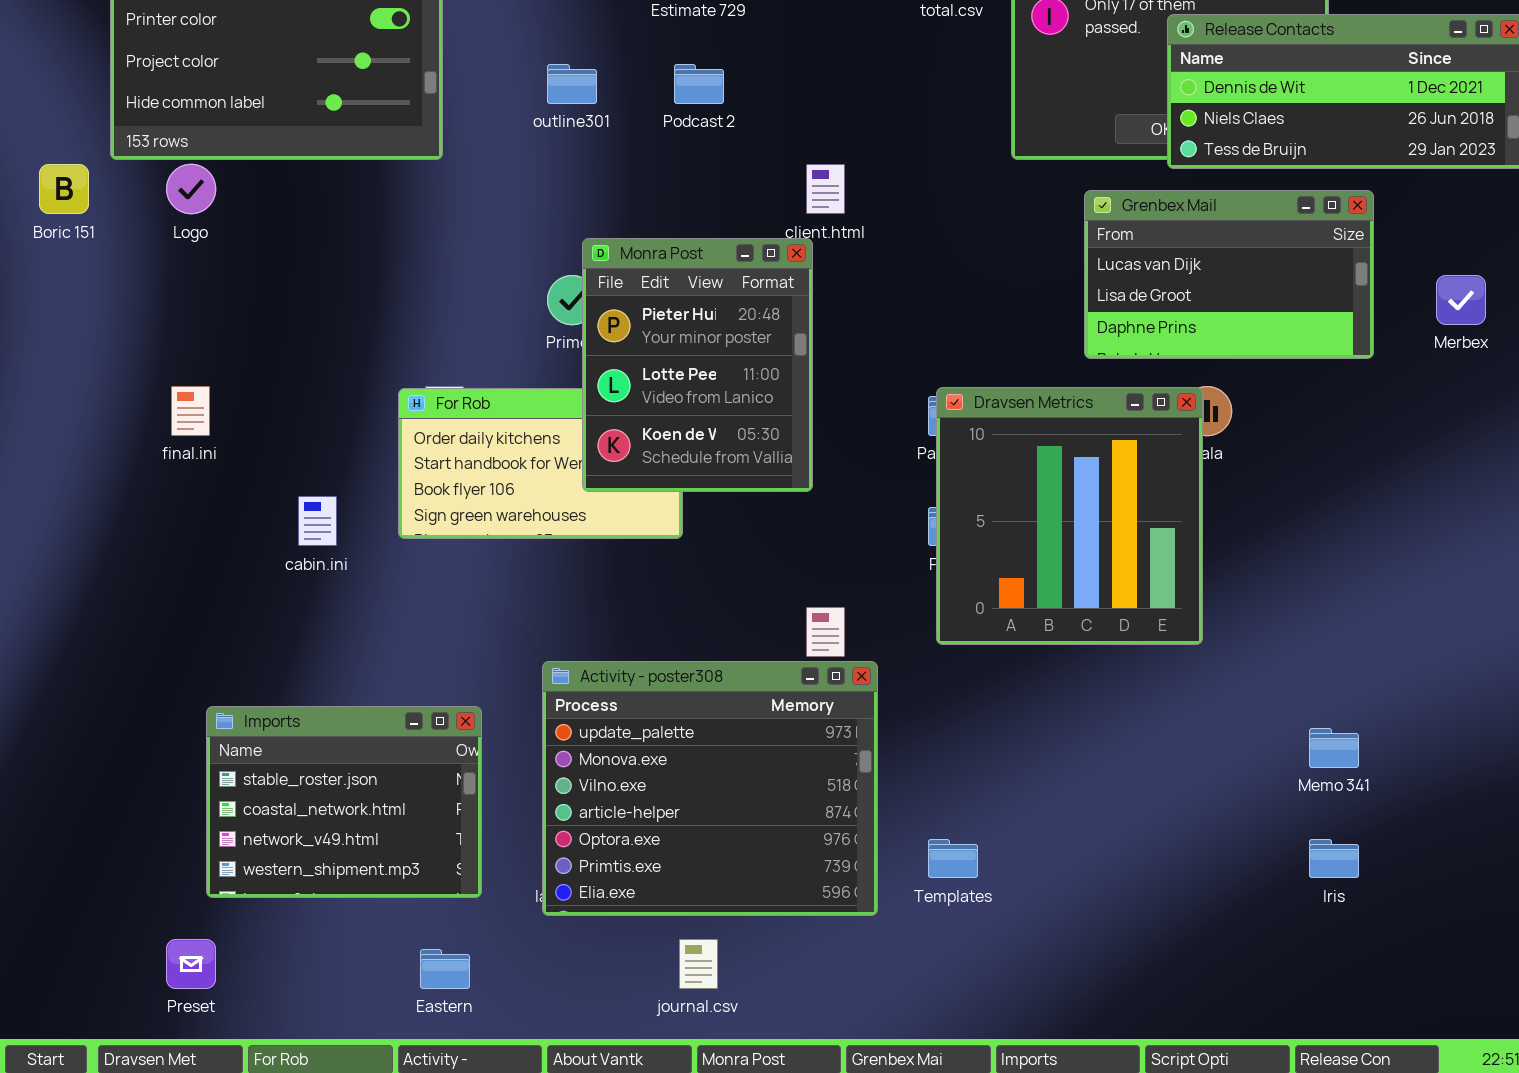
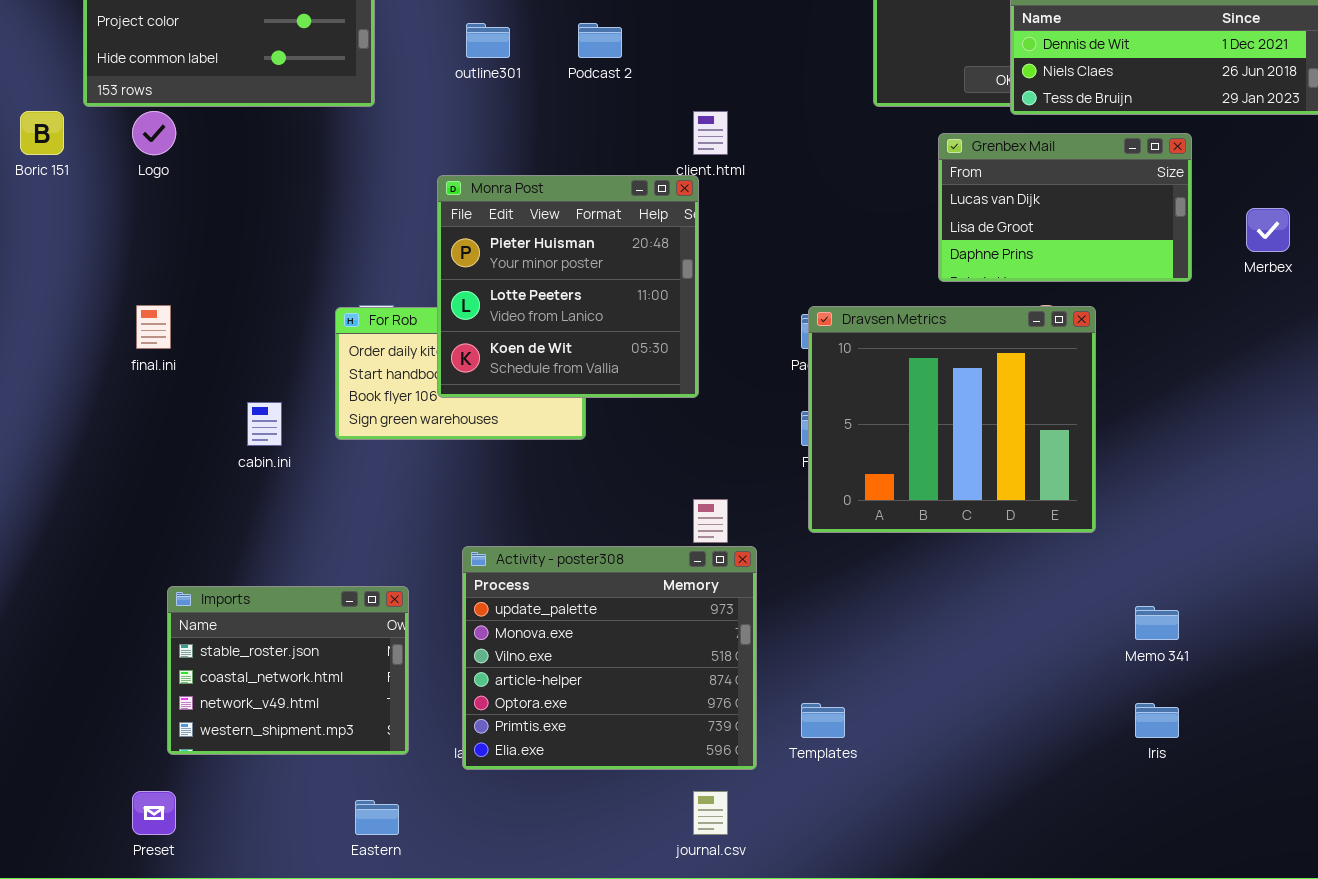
Monra Post: [582,238,813,492] -> [437,175,699,398], resized
Dravsen Metrics: [936,387,1203,645] -> [808,306,1096,533], resized
journal.csv: [679,939,718,989] -> [693,791,728,835], moved

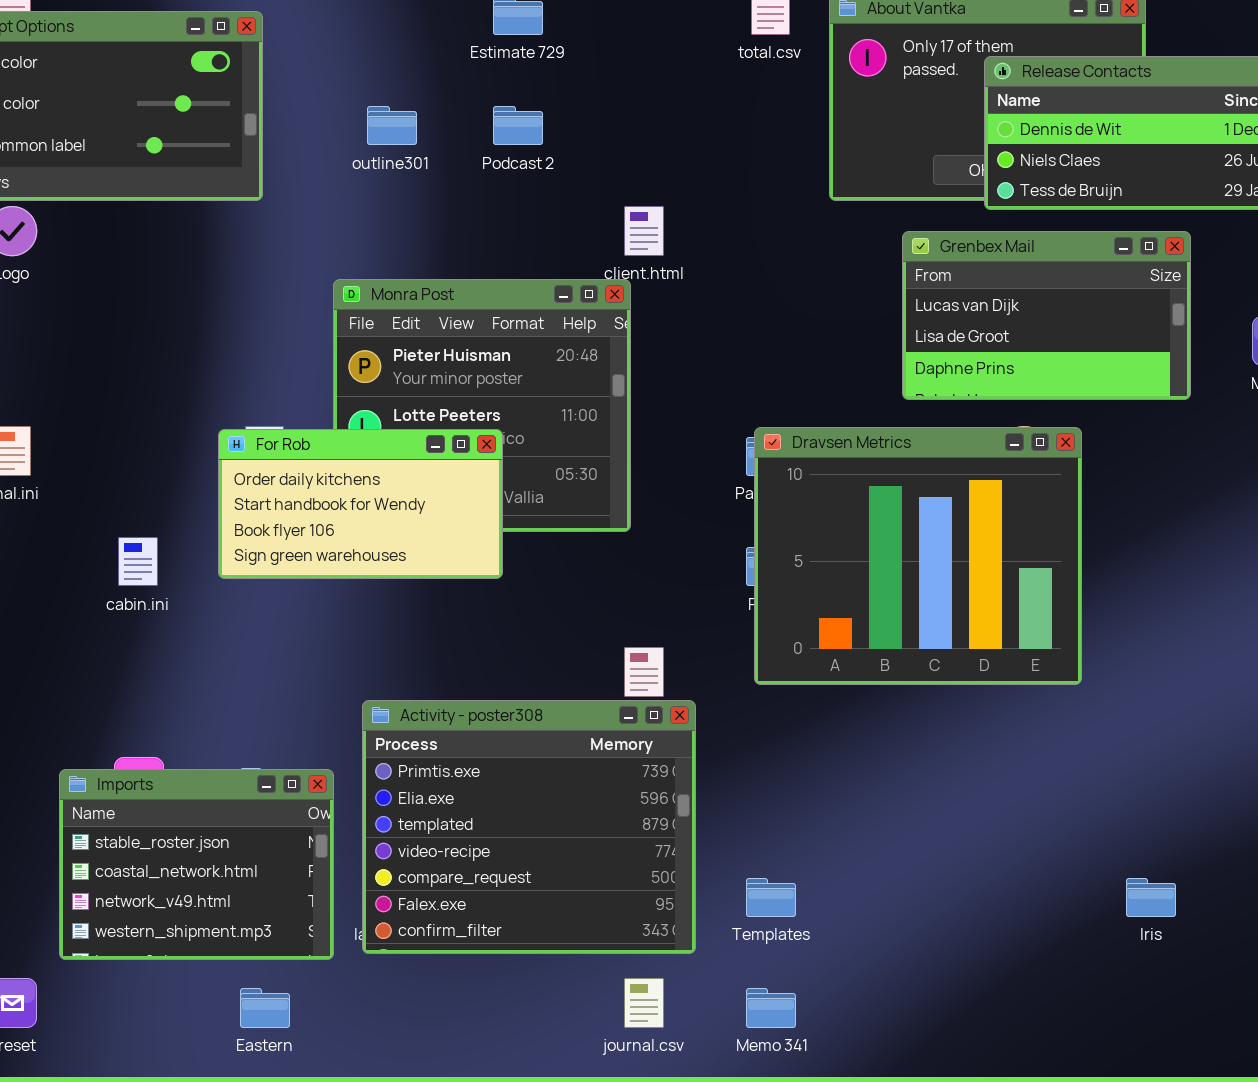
For Rob: [335,307,586,440] -> [218,429,503,579], raised
Activity - poster308: [462,546,757,770] -> [362,700,696,954], scrolled down 5 rows
Imports: [167,586,409,755] -> [59,769,334,960], moved
Memo 341: [1135,606,1179,640] -> [746,988,796,1028], moved

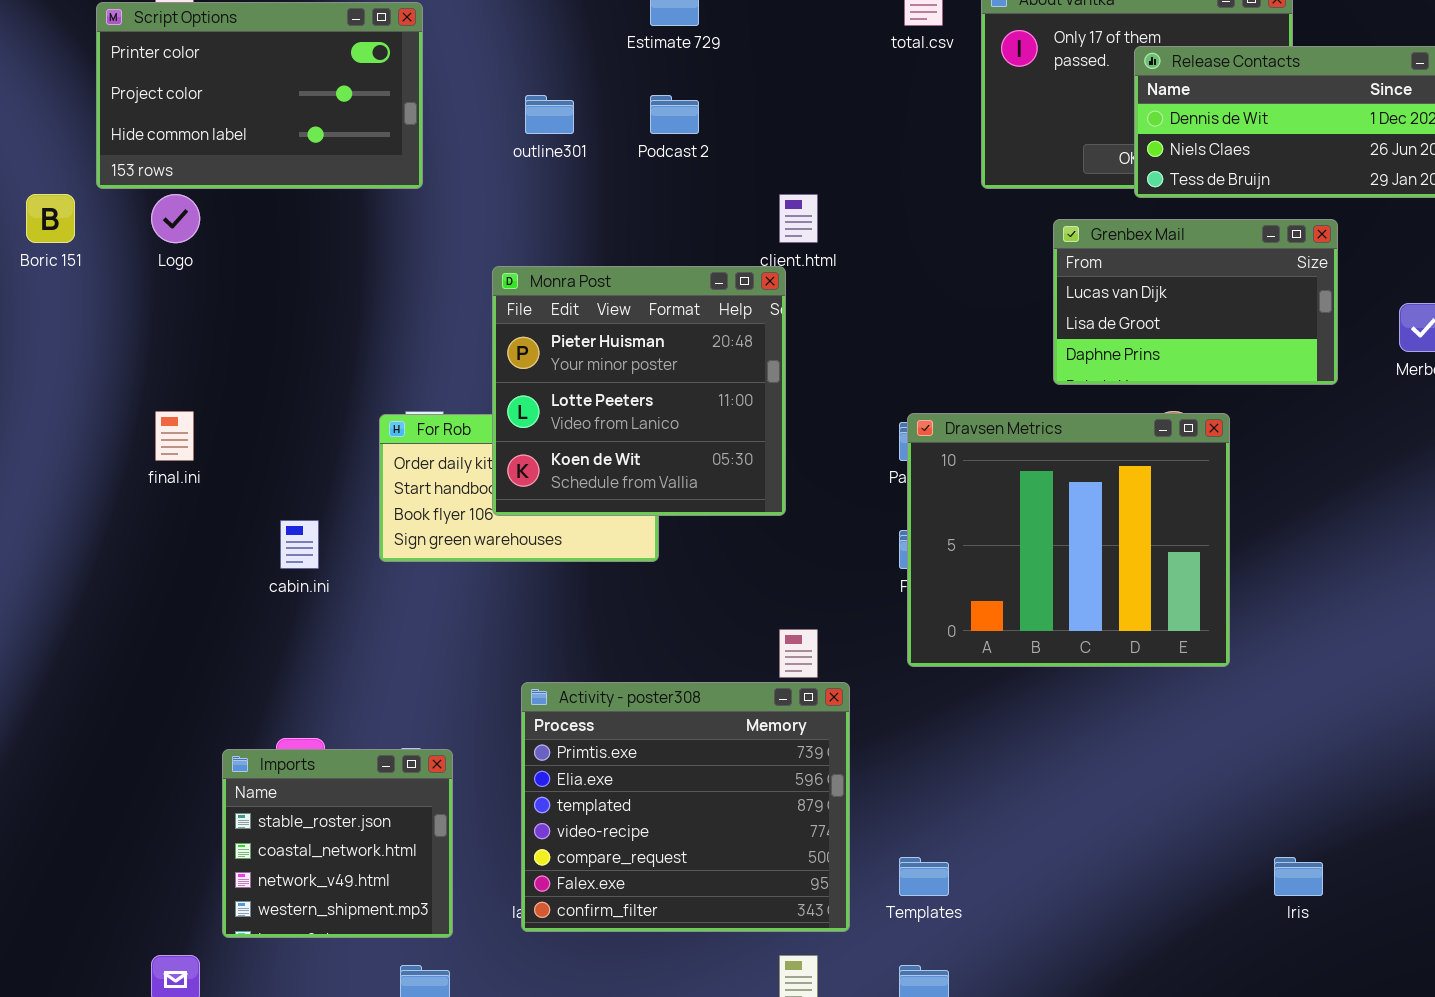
Monra Post: [333,279,631,532] -> [492,266,786,516], raised
Imports: [59,769,334,960] -> [222,749,453,938], resized

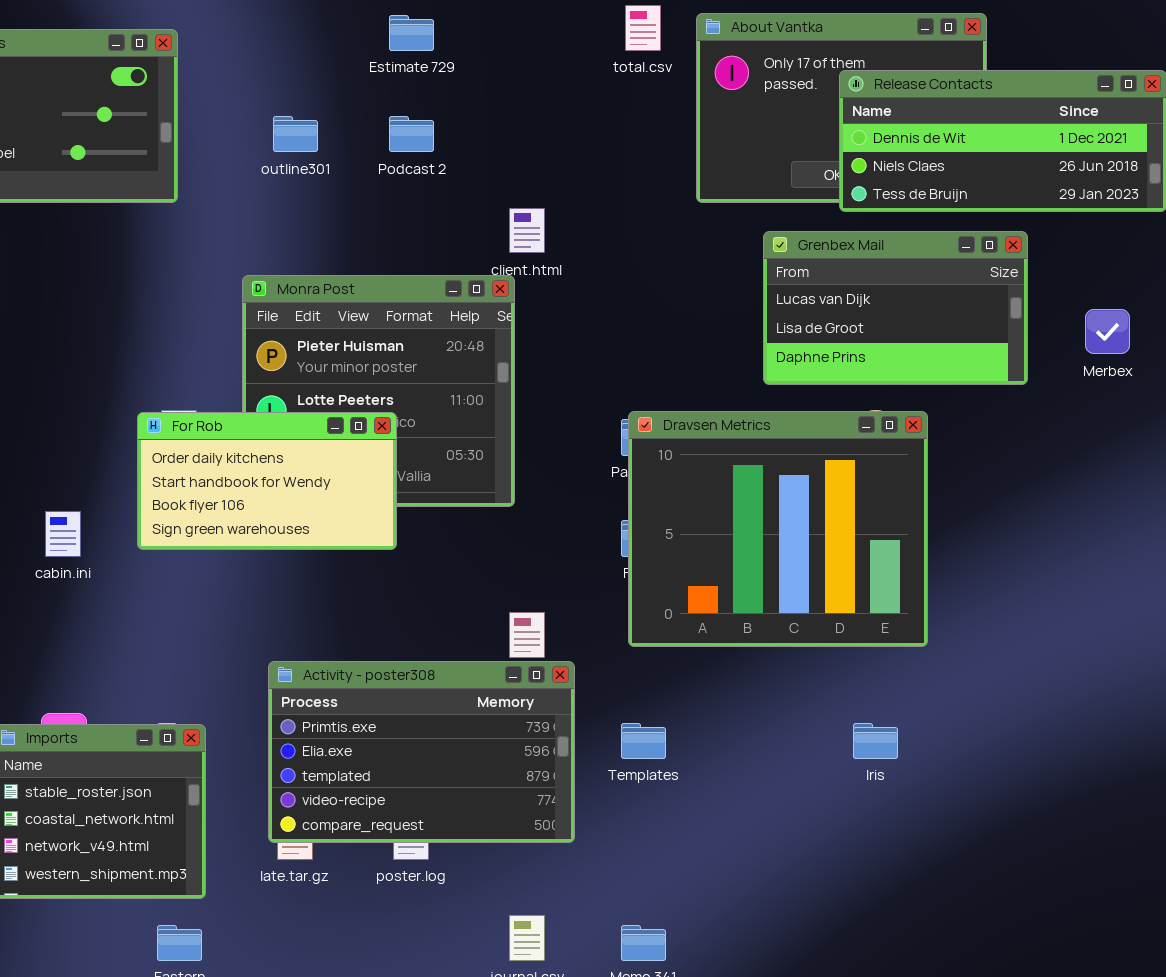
For Rob: [379,414,659,562] -> [137,412,397,550], raised
Activity - poster308: [521,682,850,932] -> [268,661,575,843], resized
Templates: [899,857,949,896] -> [621,723,666,759], moved
Iris: [1274,857,1323,896] -> [853,723,898,759], moved

